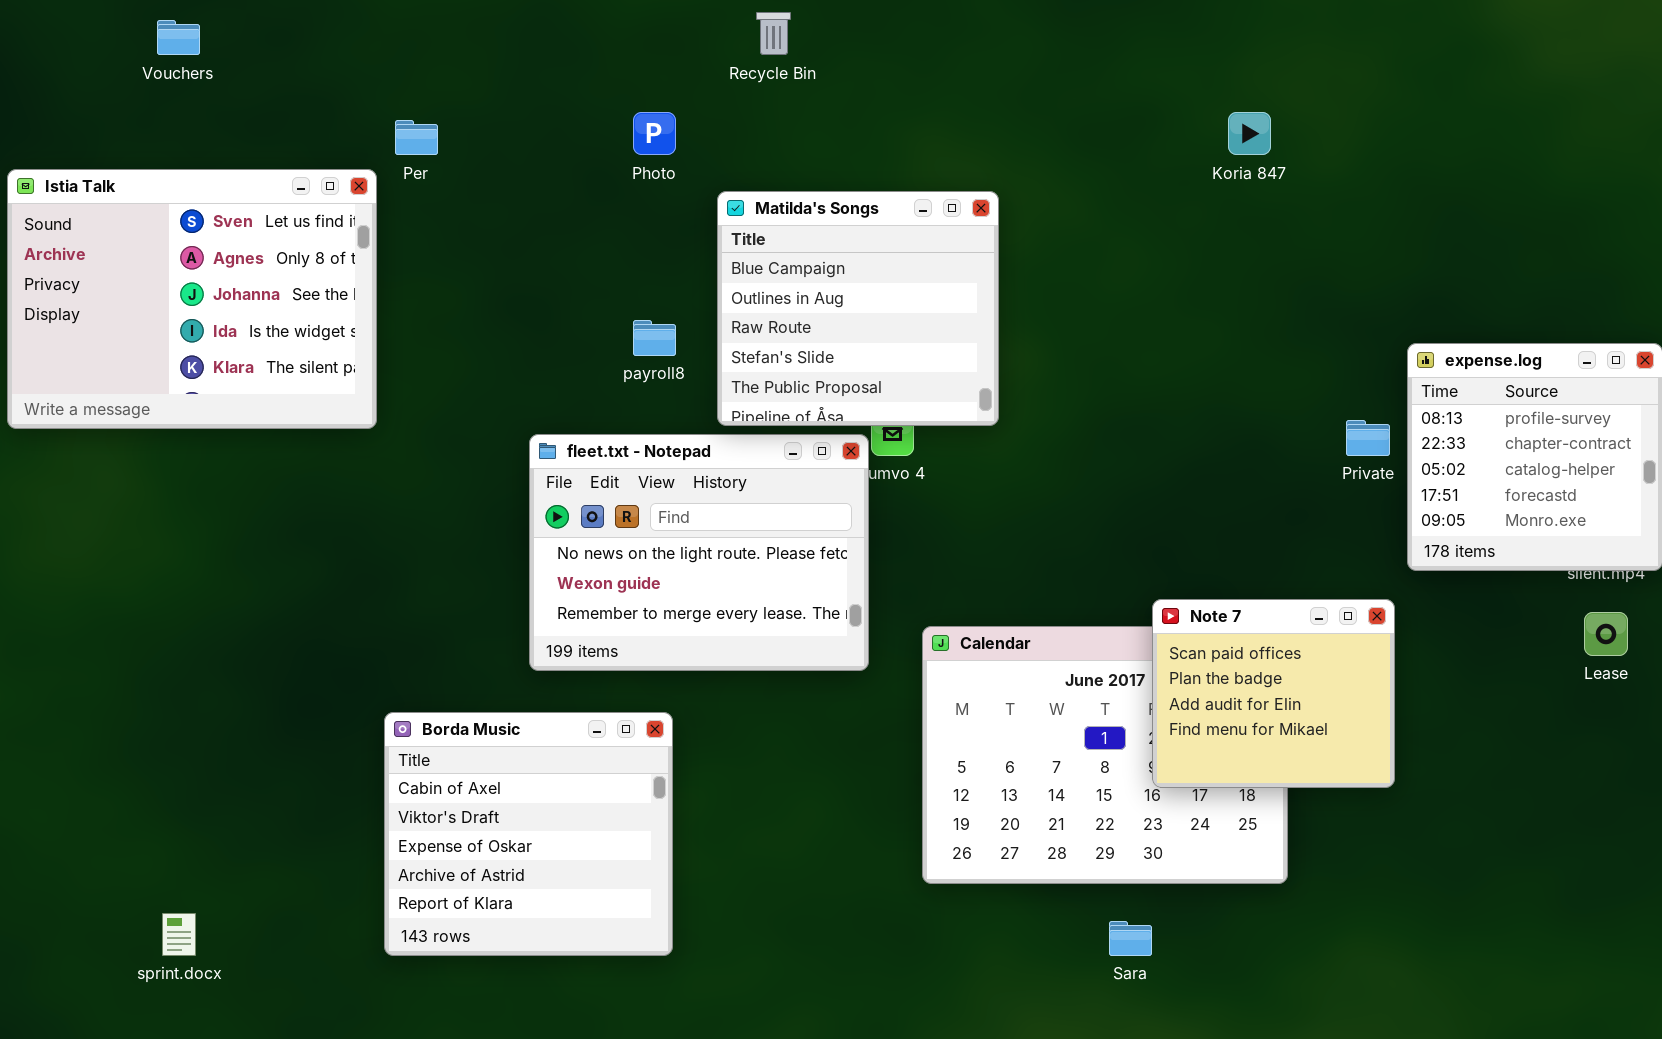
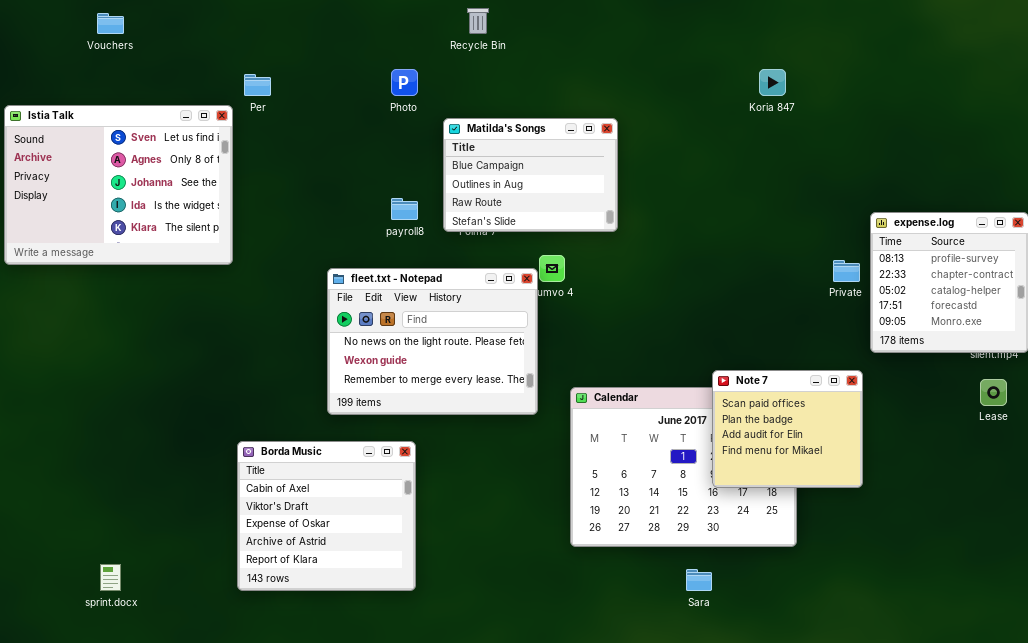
Matilda's Songs: [717,191,999,426] -> [443,118,618,232], resized

